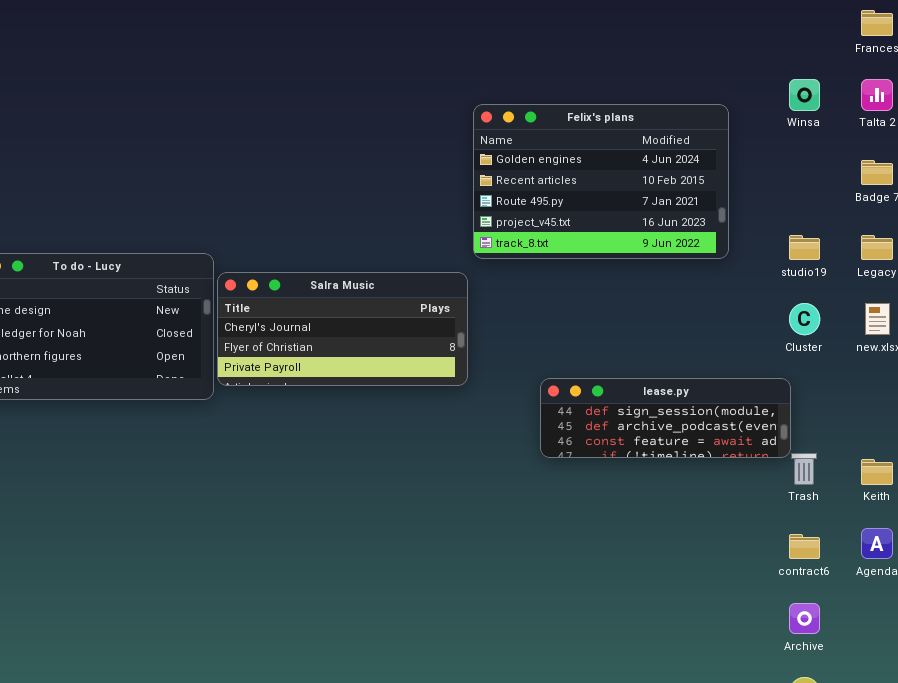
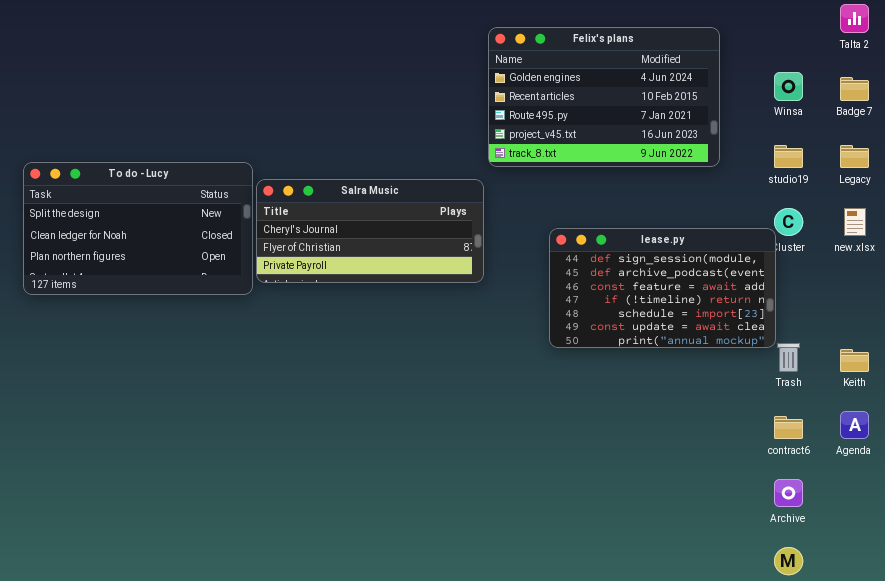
Winsa: [789,79,820,111] -> [774,72,803,101], moved
lease.py: [540,378,791,458] -> [549,228,776,348], resized

